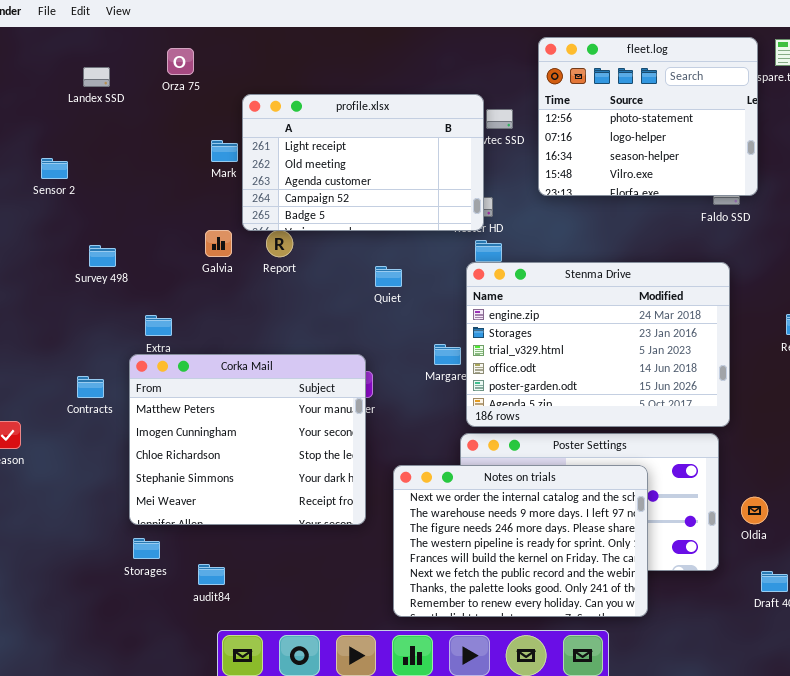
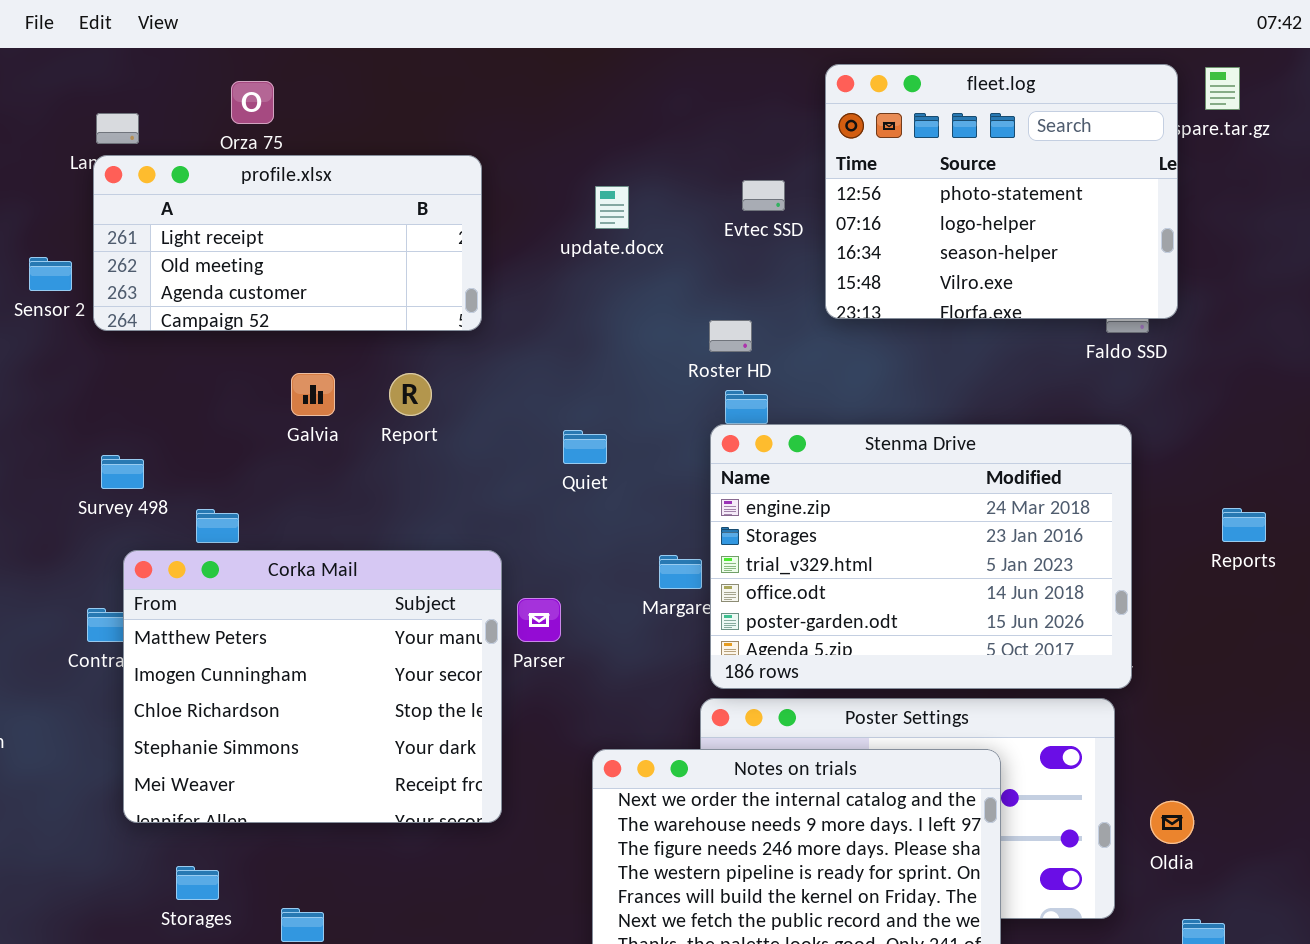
profile.xlsx: [242,94,484,231] -> [93,155,482,331], moved, resized
Survey 498: [89,245,116,267] -> [101,455,144,489], moved
Corka Mail: [129,354,366,525] -> [123,550,502,823], moved

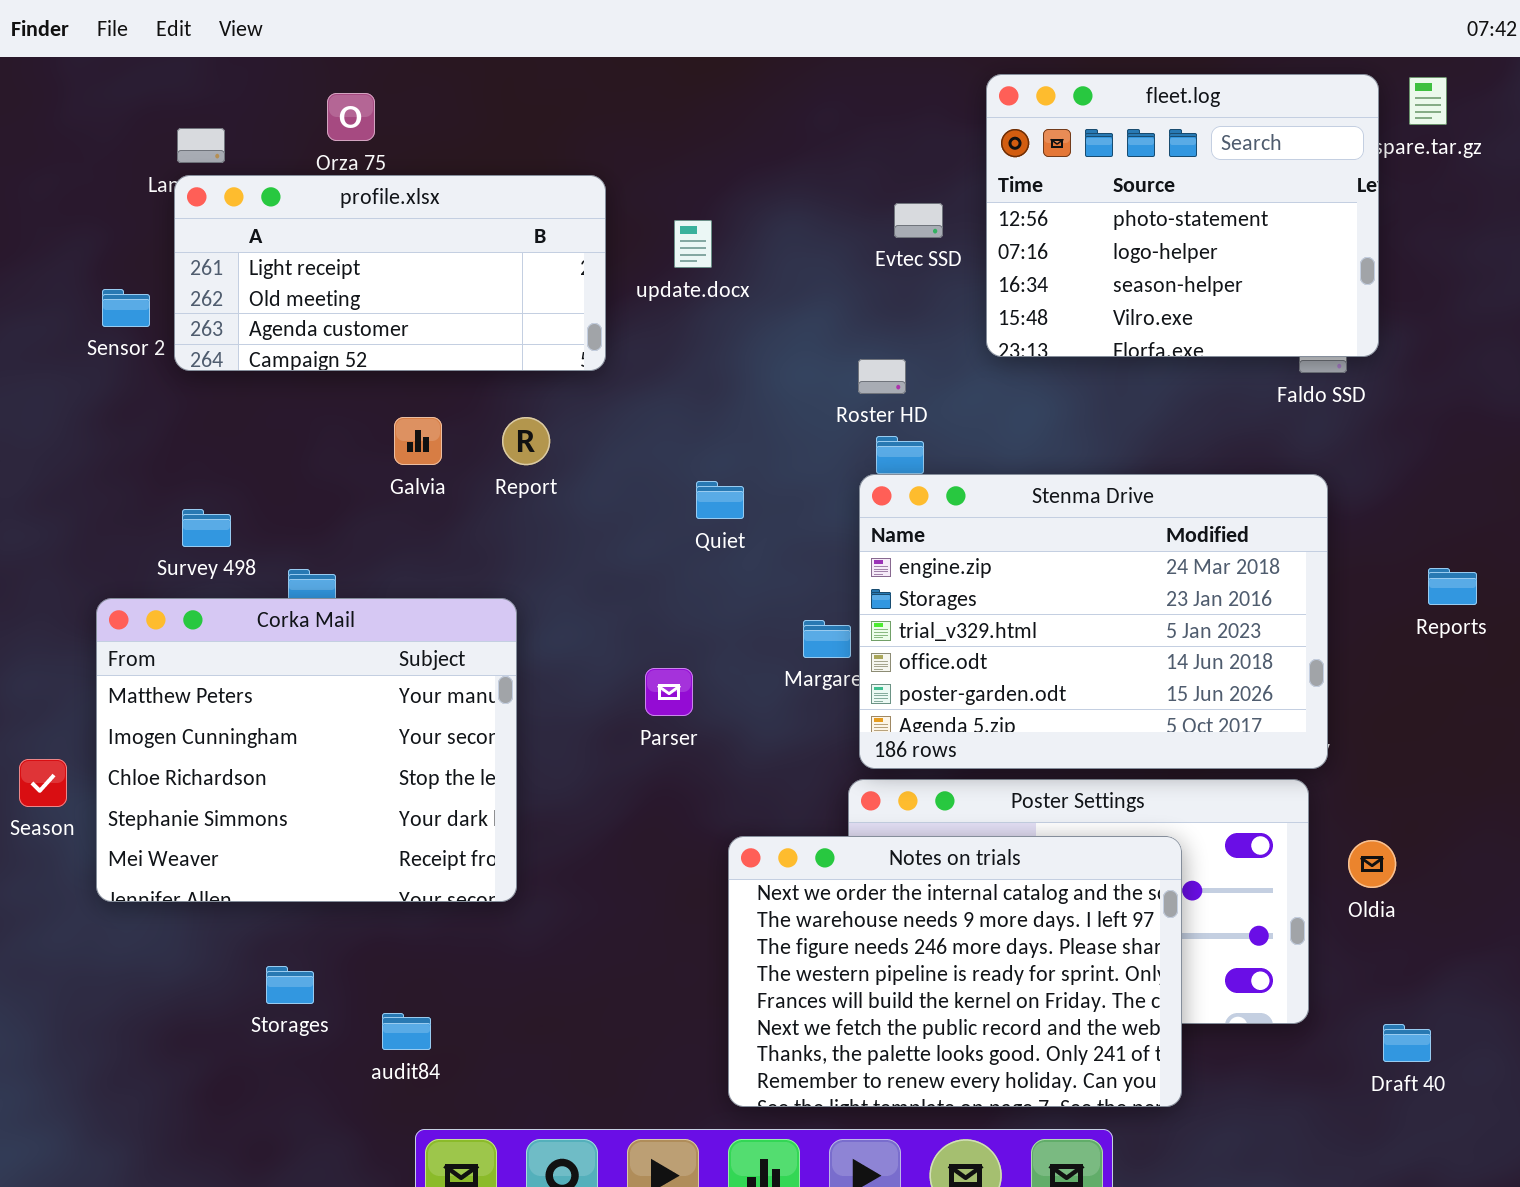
update.docx: [595,186,629,229] -> [674,220,712,268], moved
Corka Mail: [123,550,502,823] -> [96,598,517,902], moved
Oldia: [1150,801,1194,844] -> [1348,840,1396,888], moved

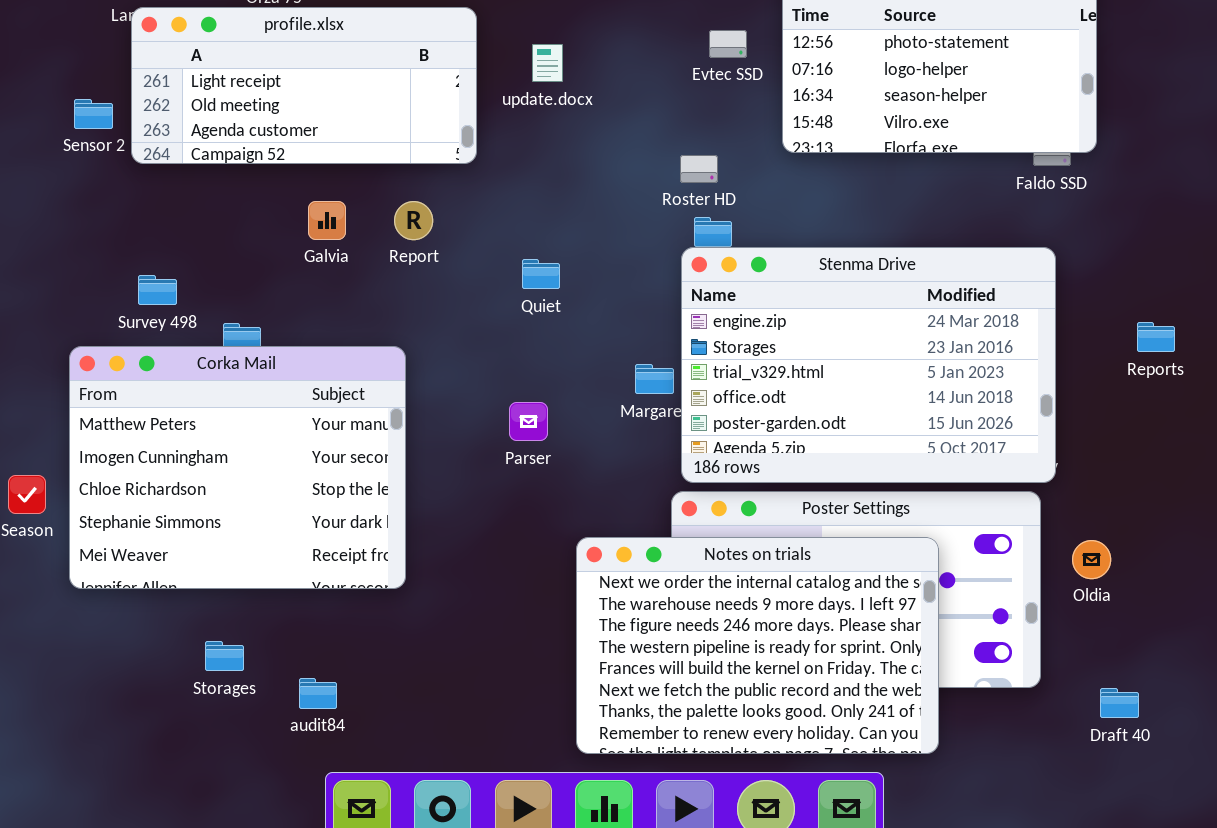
Quiet: [696,481,744,519] -> [522,259,560,289], moved

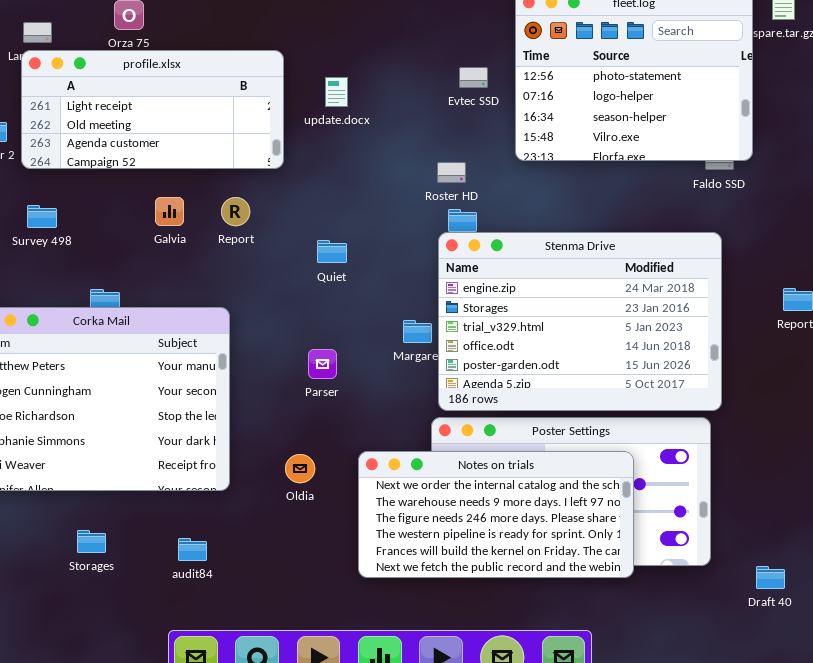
Survey 498: [138,275,177,305] -> [27,205,57,228], moved
Notes on trials: [576,537,939,754] -> [358,451,634,578], resized
Oldia: [1072,540,1111,579] -> [285,454,315,483], moved
audit84: [299,678,337,709] -> [178,538,207,561], moved

